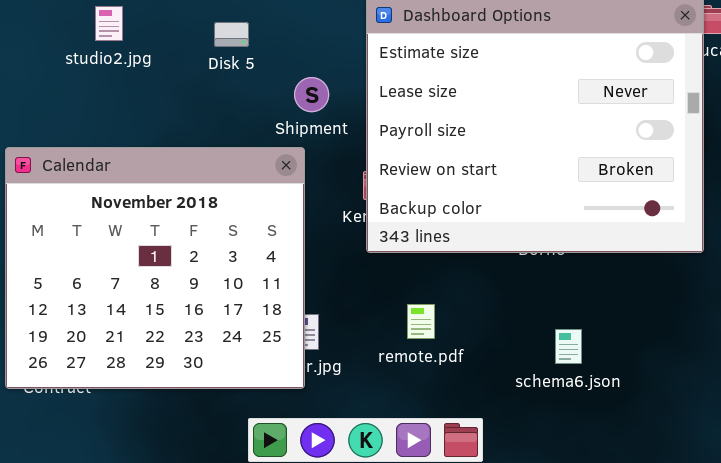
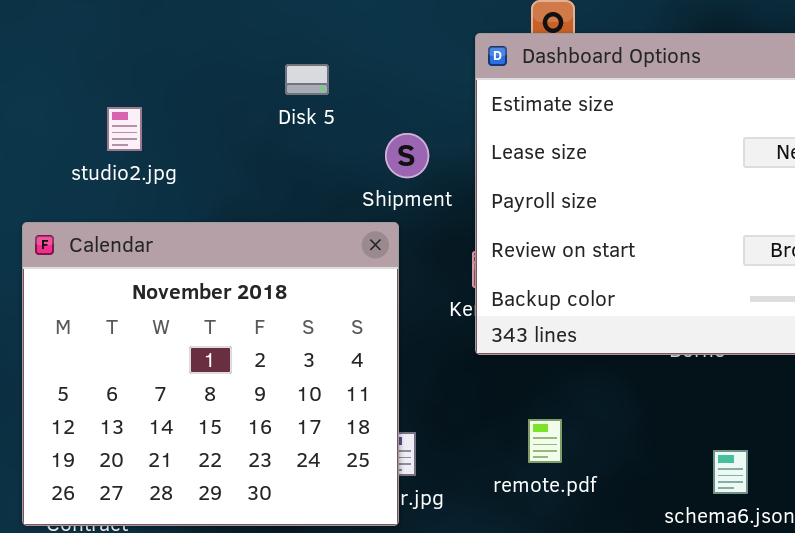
studio2.jpg: [95,6,123,41] -> [107,107,142,151], moved

